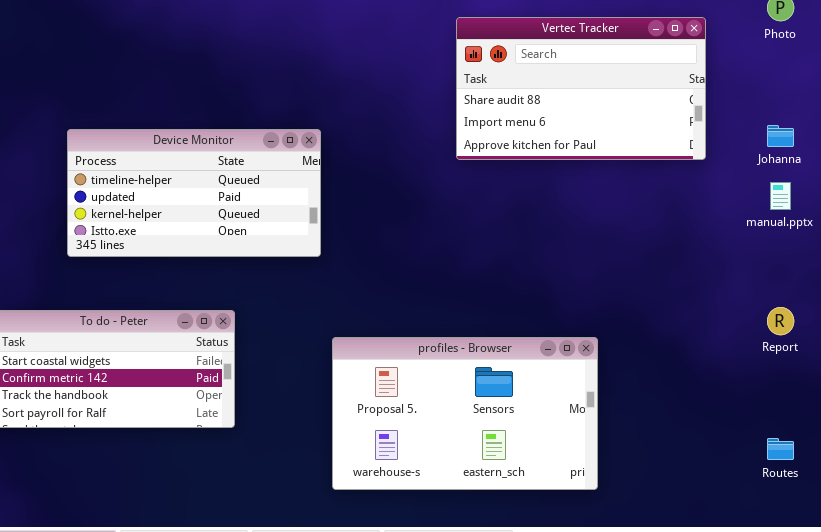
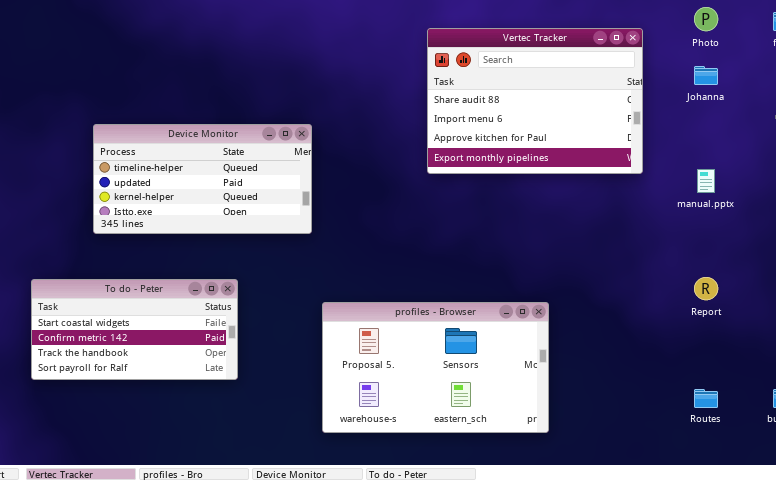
Vertec Tracker: [456,17,706,160] -> [427,28,643,174], resized
Johanna: [767,125,794,147] -> [694,66,718,85], moved

